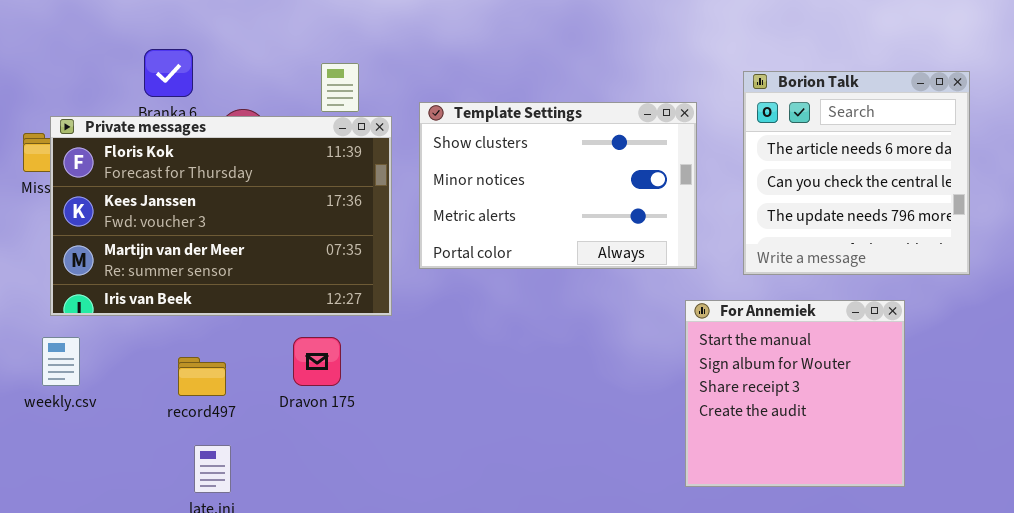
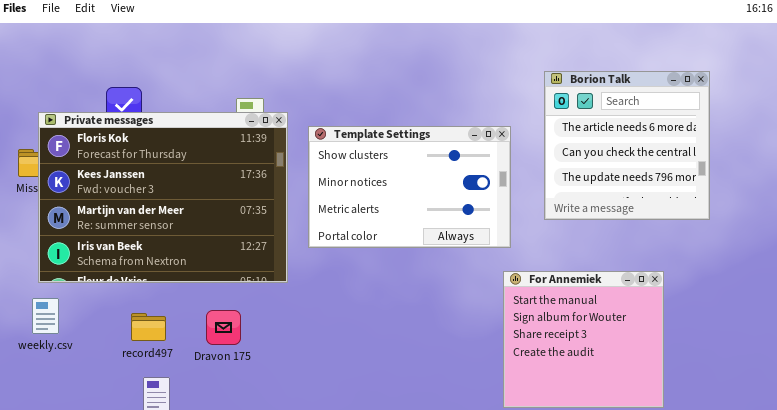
Borion Talk: [743,71,970,275] -> [544,71,710,220], moved
Private messages: [50,116,392,316] -> [38,112,288,283], resized
Dravon 175: [293,337,341,386] -> [206,310,241,345], moved

